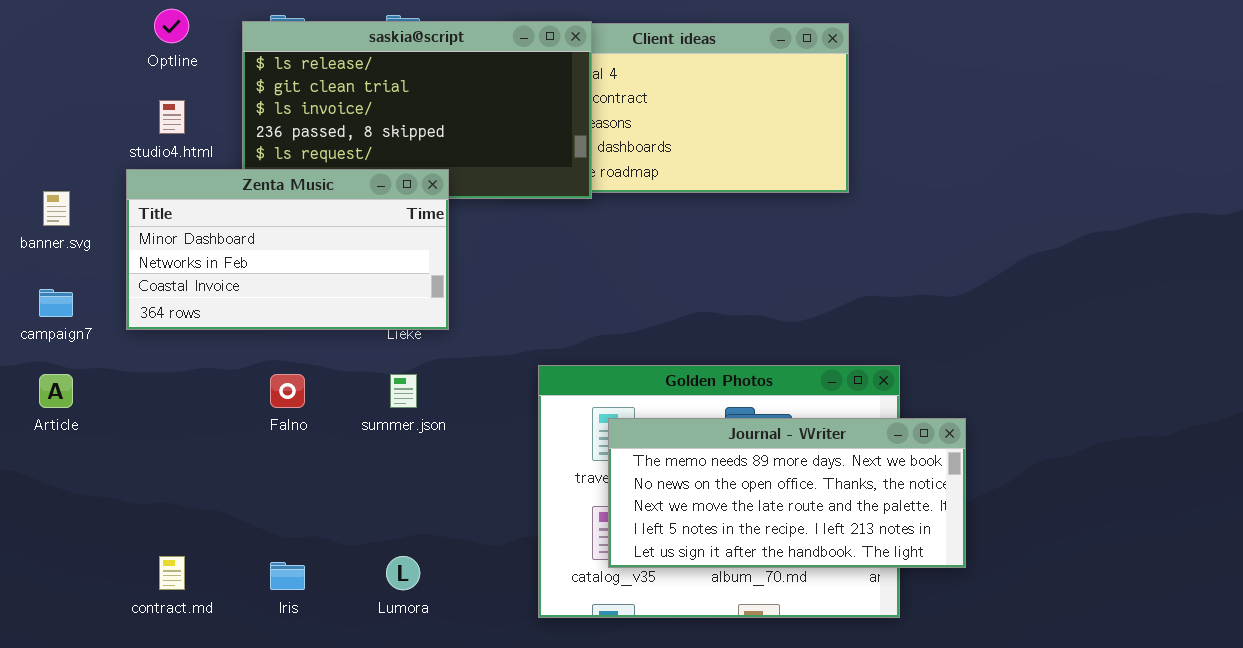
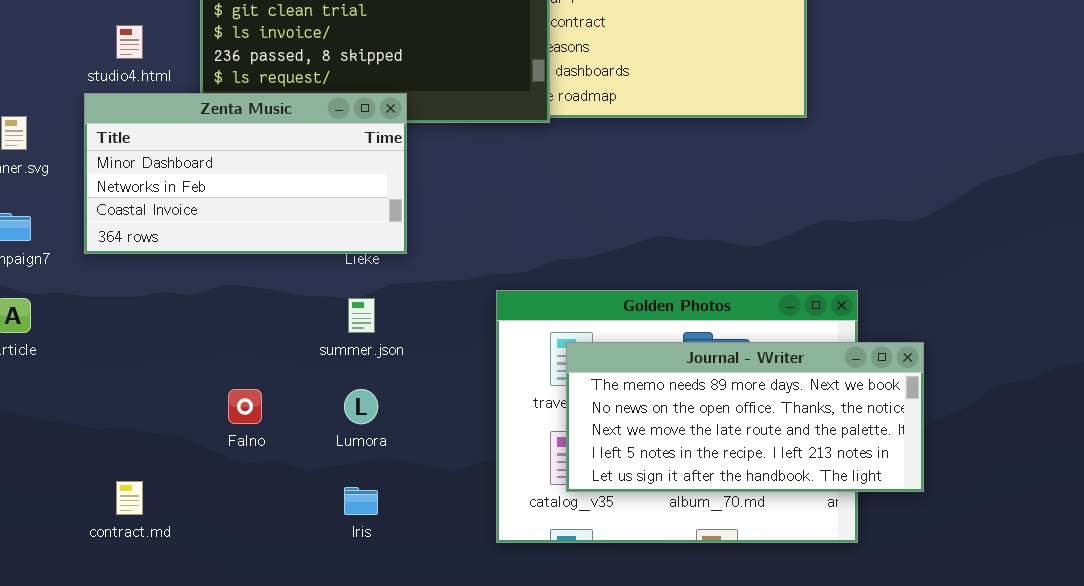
Falno: [270,374,305,408] -> [228,389,262,424], moved
Lumora: [386,556,420,590] -> [344,389,378,424], moved
Iris: [270,562,305,590] -> [344,487,378,515], moved

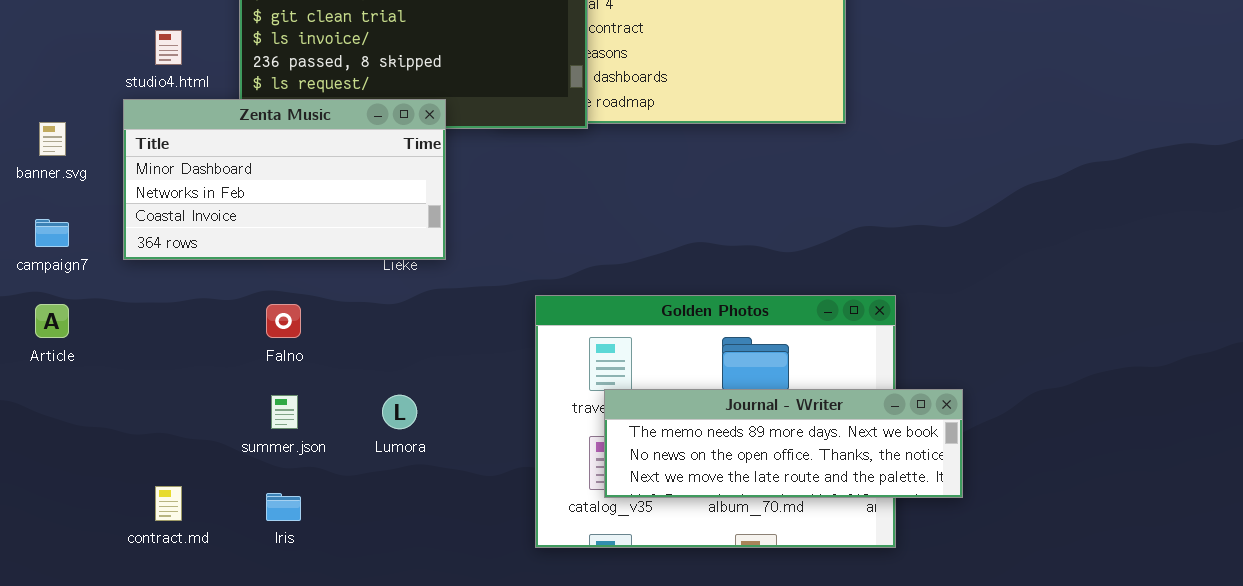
summer.json: [348,298,375,333] -> [271,395,298,429], moved
Journal - Writer: [566,342,924,492] -> [604,389,963,498], resized
Falno: [228,389,262,424] -> [266,304,301,338], moved
Iris: [344,487,378,515] -> [266,493,301,521], moved

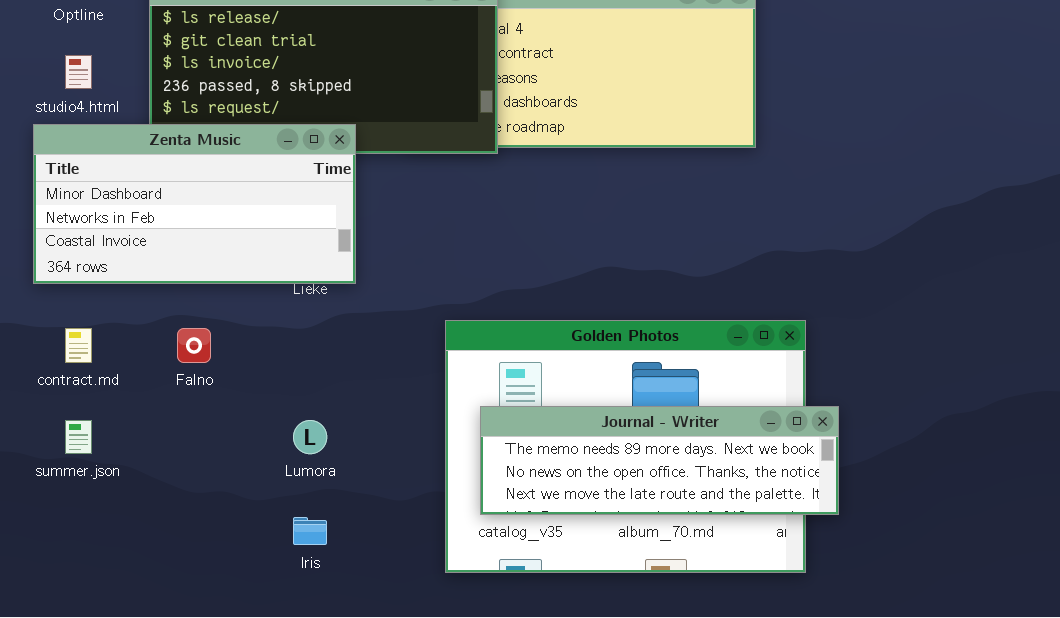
Journal - Writer: [604,389,963,498] -> [480,406,839,515], moved
summer.json: [271,395,298,429] -> [65,420,92,454], moved
contract.md: [155,486,182,521] -> [65,328,92,363], moved
Iris: [266,493,301,521] -> [293,517,327,545], moved

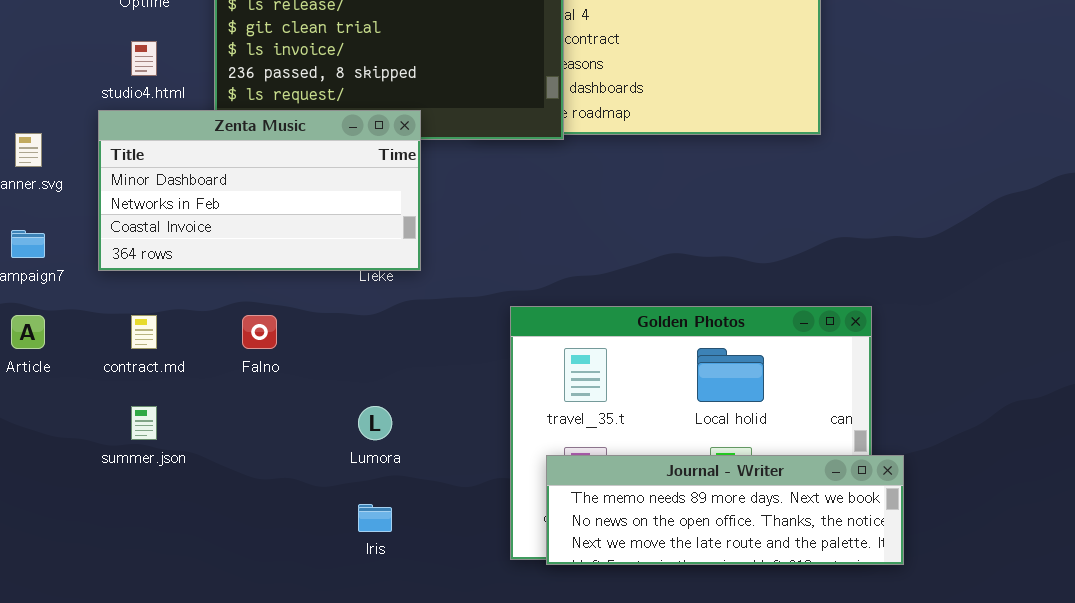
Journal - Writer: [480,406,839,515] -> [546,455,904,565], moved

